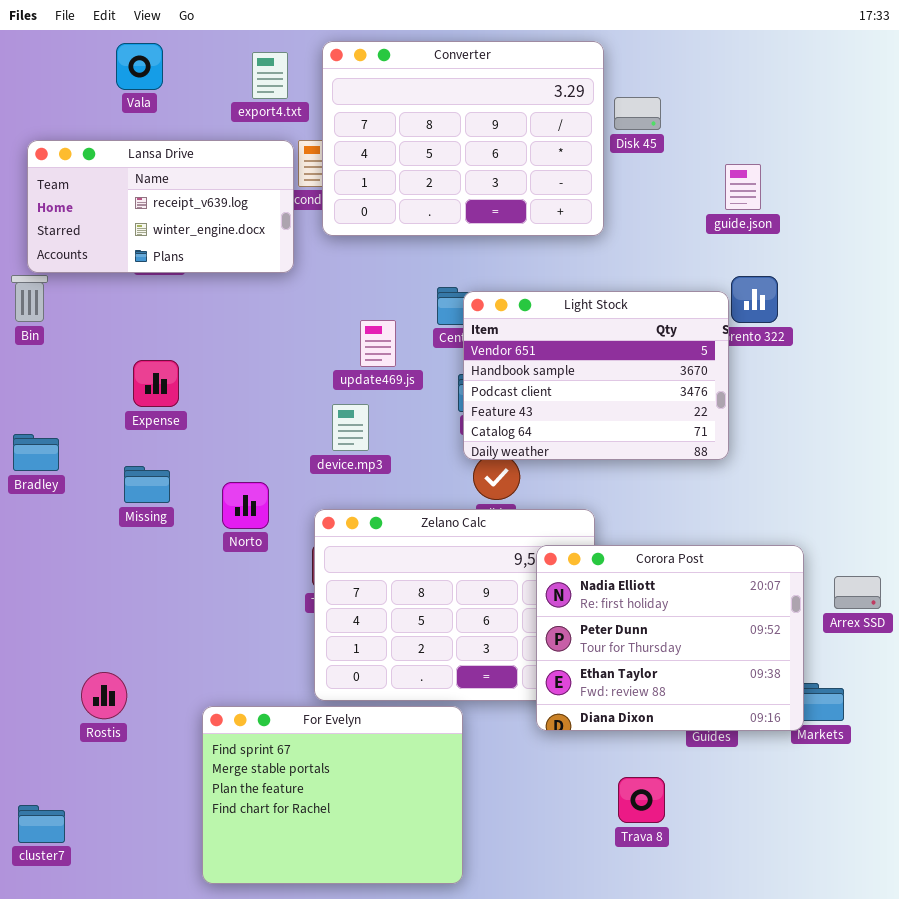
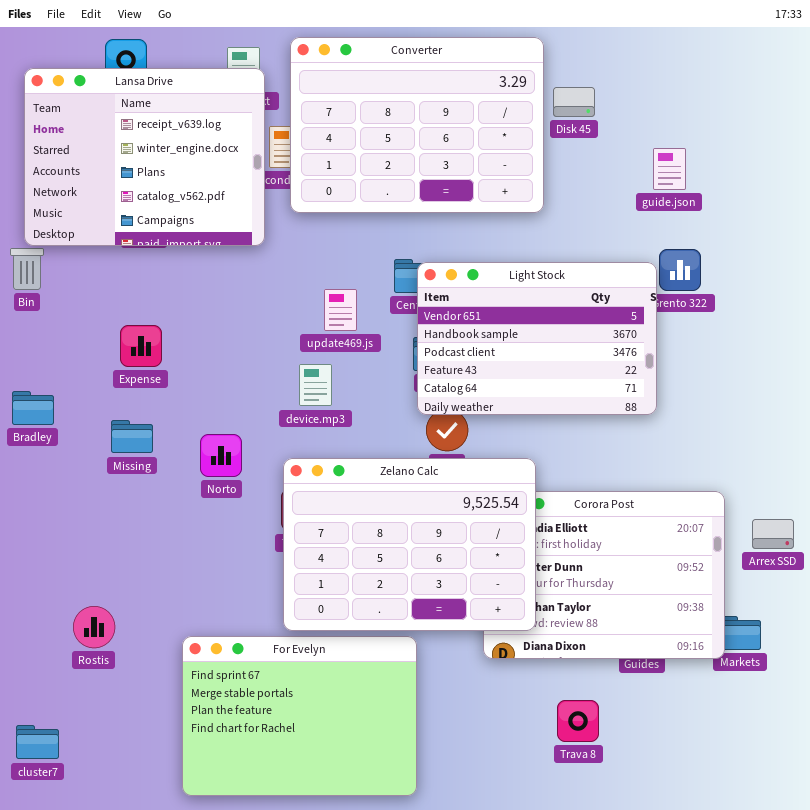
Lansa Drive: [27,140,294,273] -> [24,68,265,246], resized
Zelano Calc: [314,509,595,701] -> [283,458,536,631], raised

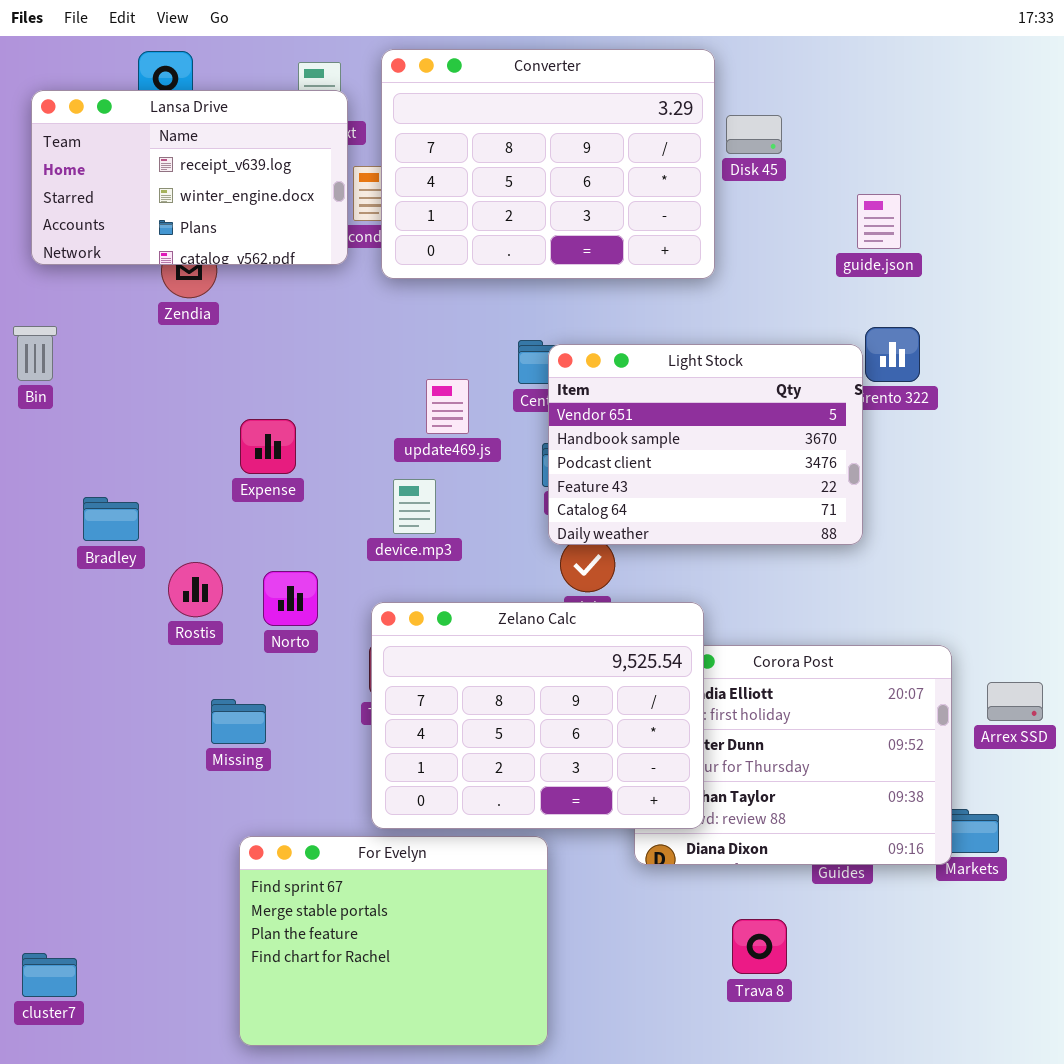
Lansa Drive: [24,68,265,246] -> [31,90,348,265], resized
Expense: [120,325,162,367] -> [240,419,296,474], moved
Bradley: [12,391,54,425] -> [83,497,139,541], moved
Missing: [111,420,153,453] -> [211,699,266,744], moved
Rostis: [73,606,115,648] -> [168,562,223,617], moved

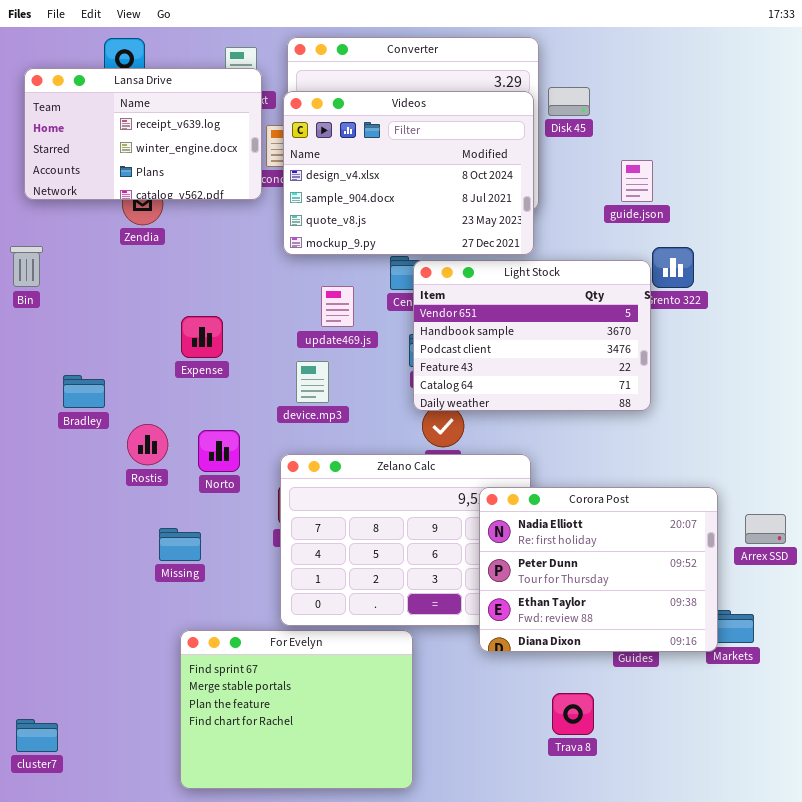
Videos: none -> [283,91,534,255], opened
guide.json: [857,194,901,249] -> [621,160,653,202], moved
Corora Post: [634,645,952,865] -> [479,487,718,652], raised

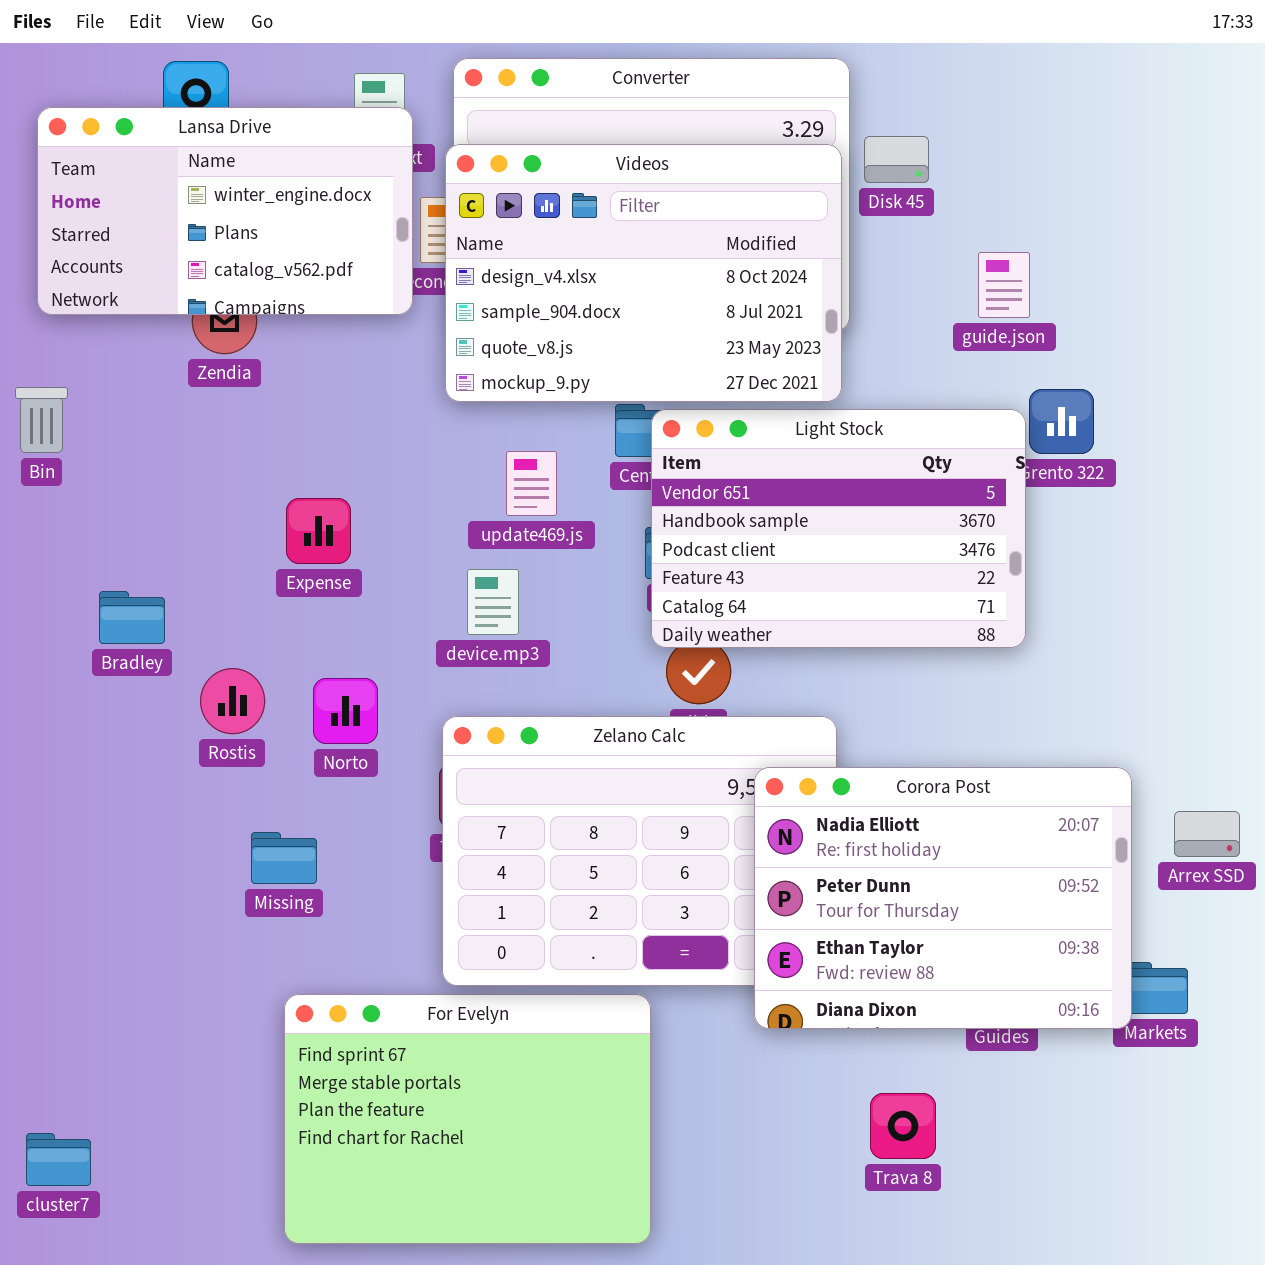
Lansa Drive: [24,68,262,200] -> [37,107,413,315], scrolled down 1 row

